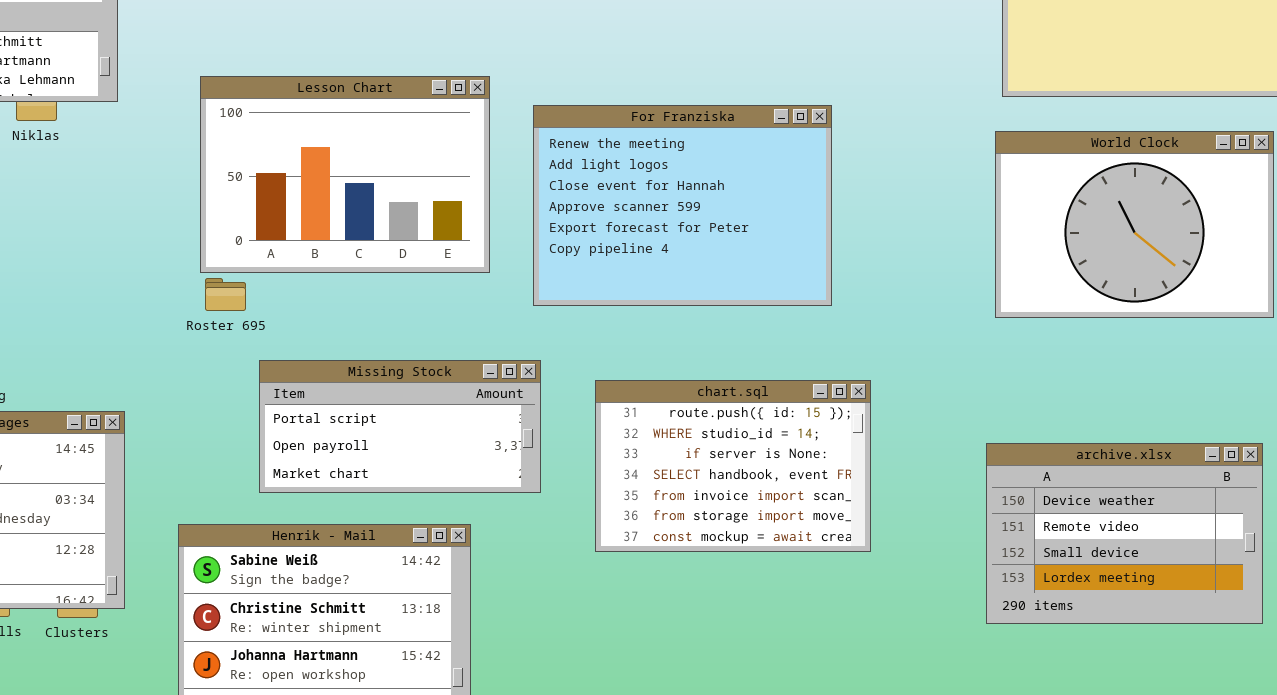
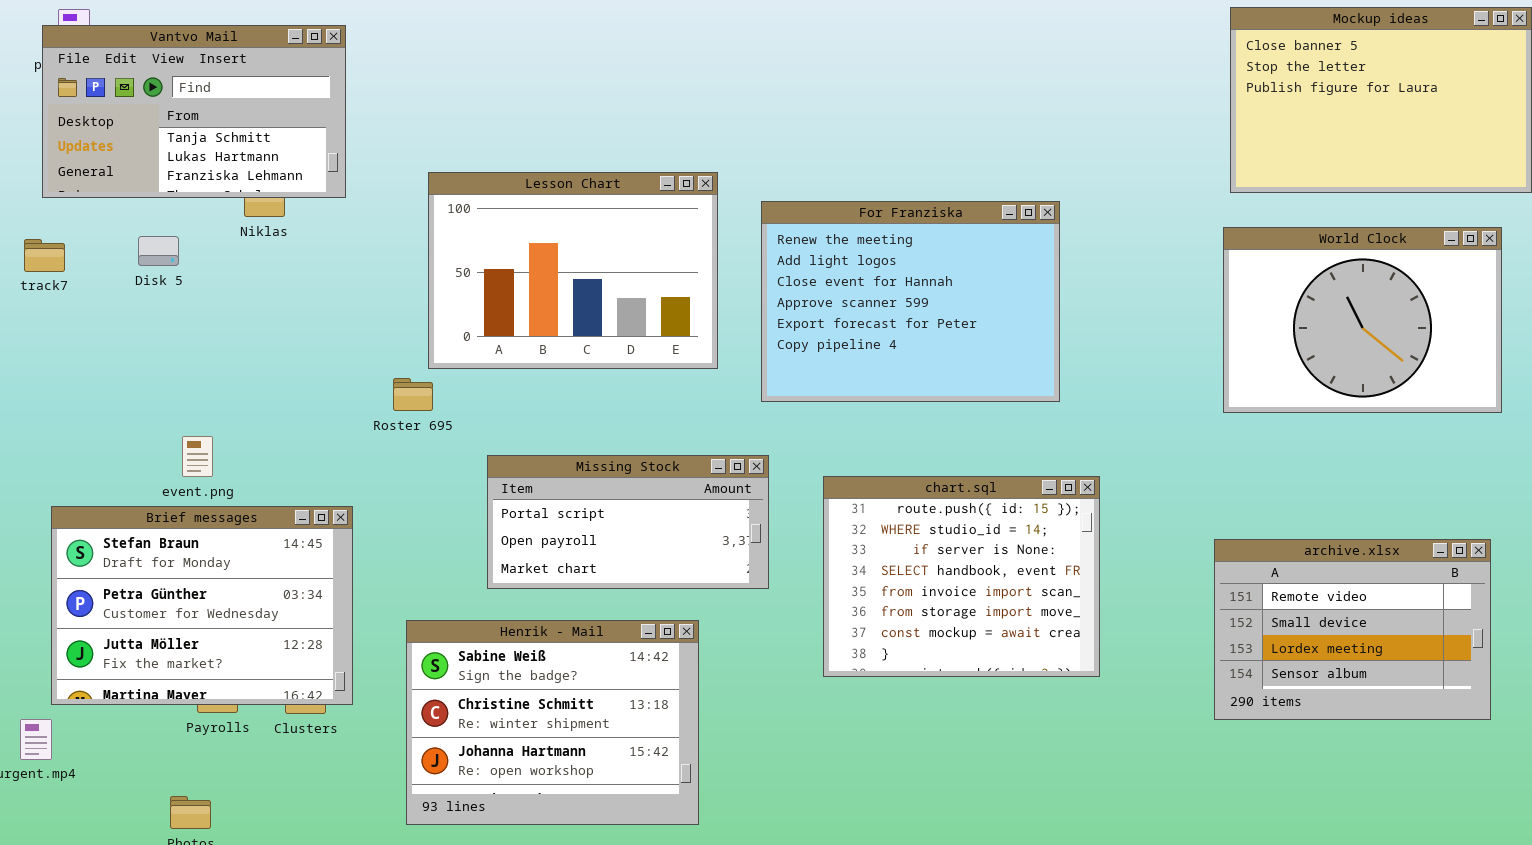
Roster 695: [205,278,246,311] -> [393,378,433,411], moved
chart.sql: [595,380,871,552] -> [823,476,1100,677], resized
archive.xlsx: [986,443,1263,624] -> [1214,539,1491,720], scrolled down 1 row

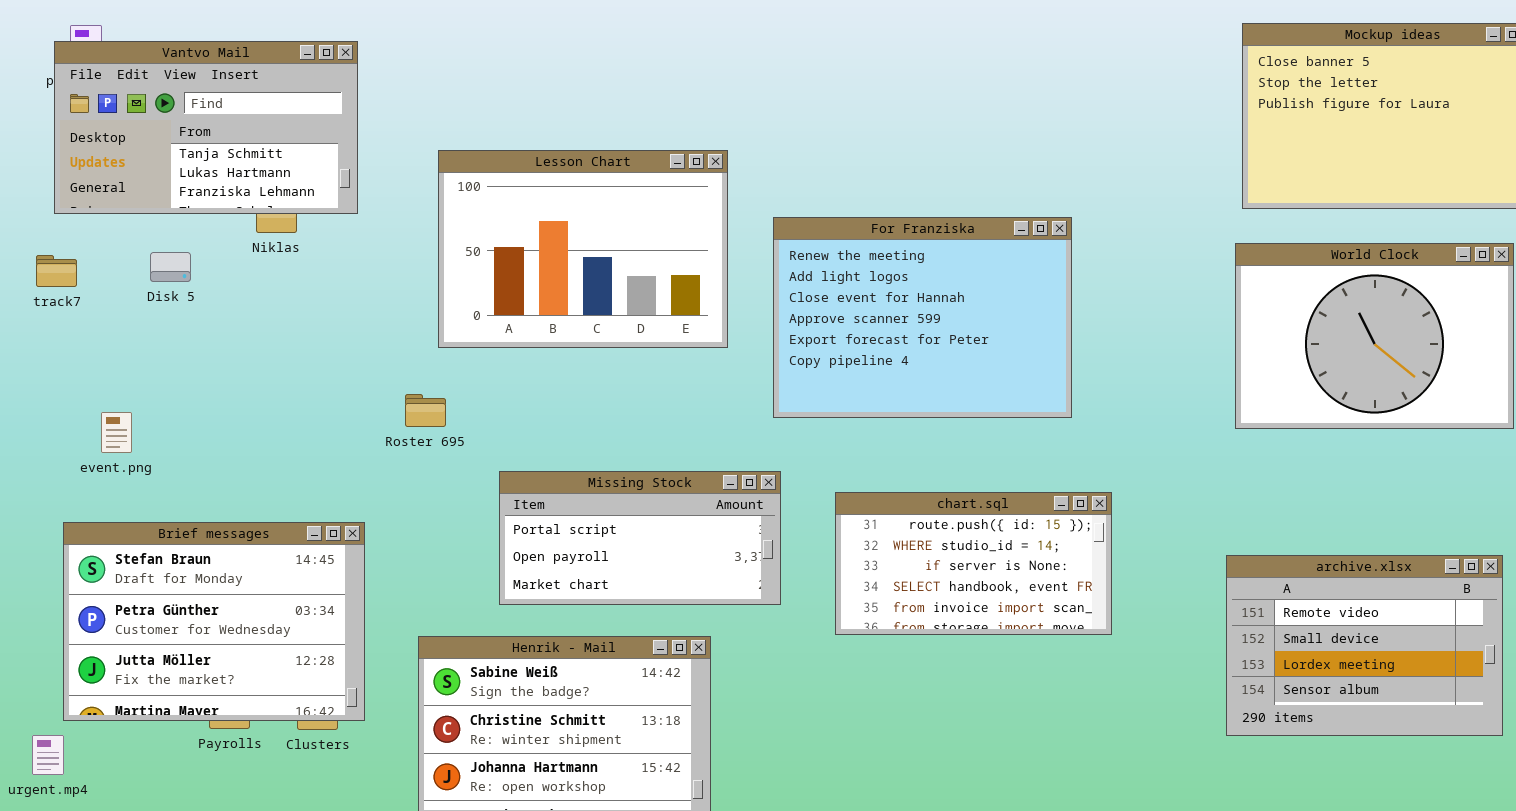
Lesson Chart: [428,172,718,369] -> [438,150,728,348], moved
event.png: [182,436,213,477] -> [101,412,132,453], moved
chart.sql: [823,476,1100,677] -> [835,492,1112,635], resized

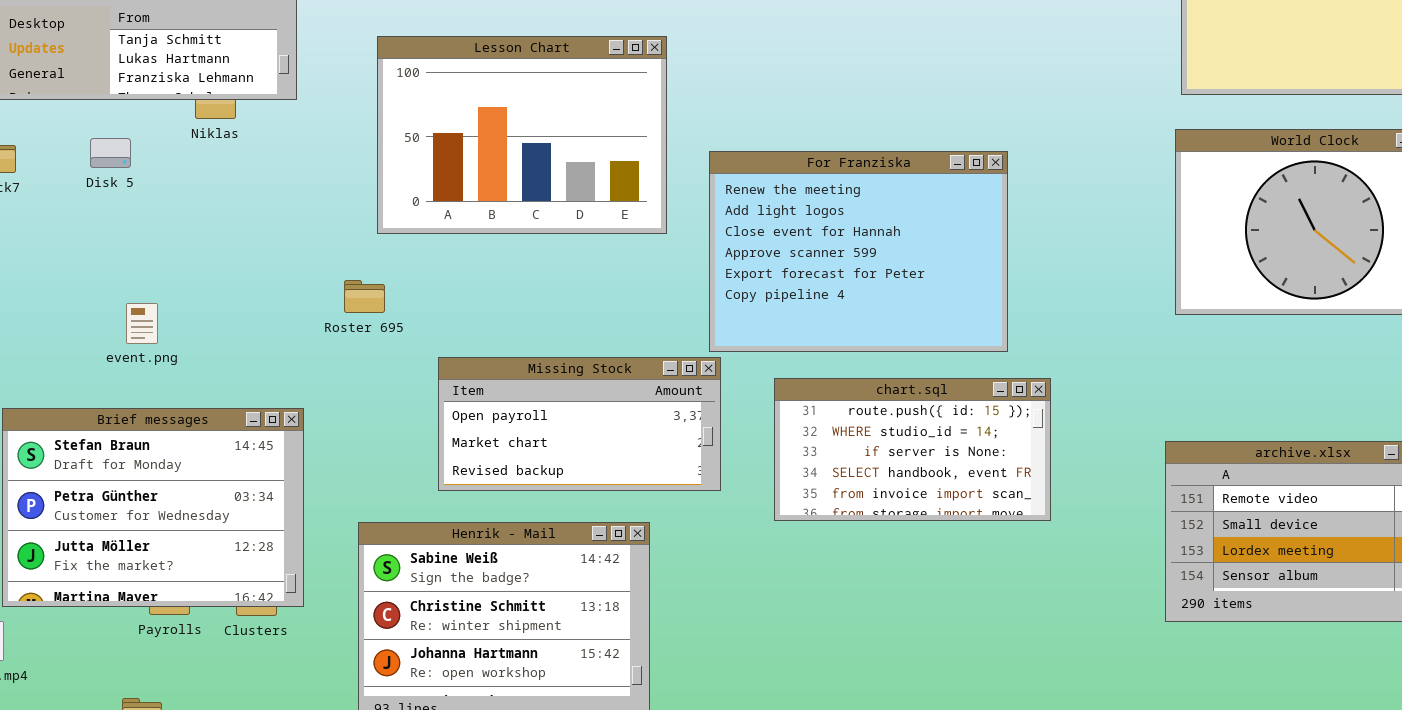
For Franziska: [773,217,1072,418] -> [709,151,1008,352], moved
event.png: [101,412,132,453] -> [126,303,158,344], moved
Missing Stock: [499,471,781,605] -> [438,357,721,491], scrolled down 1 row

